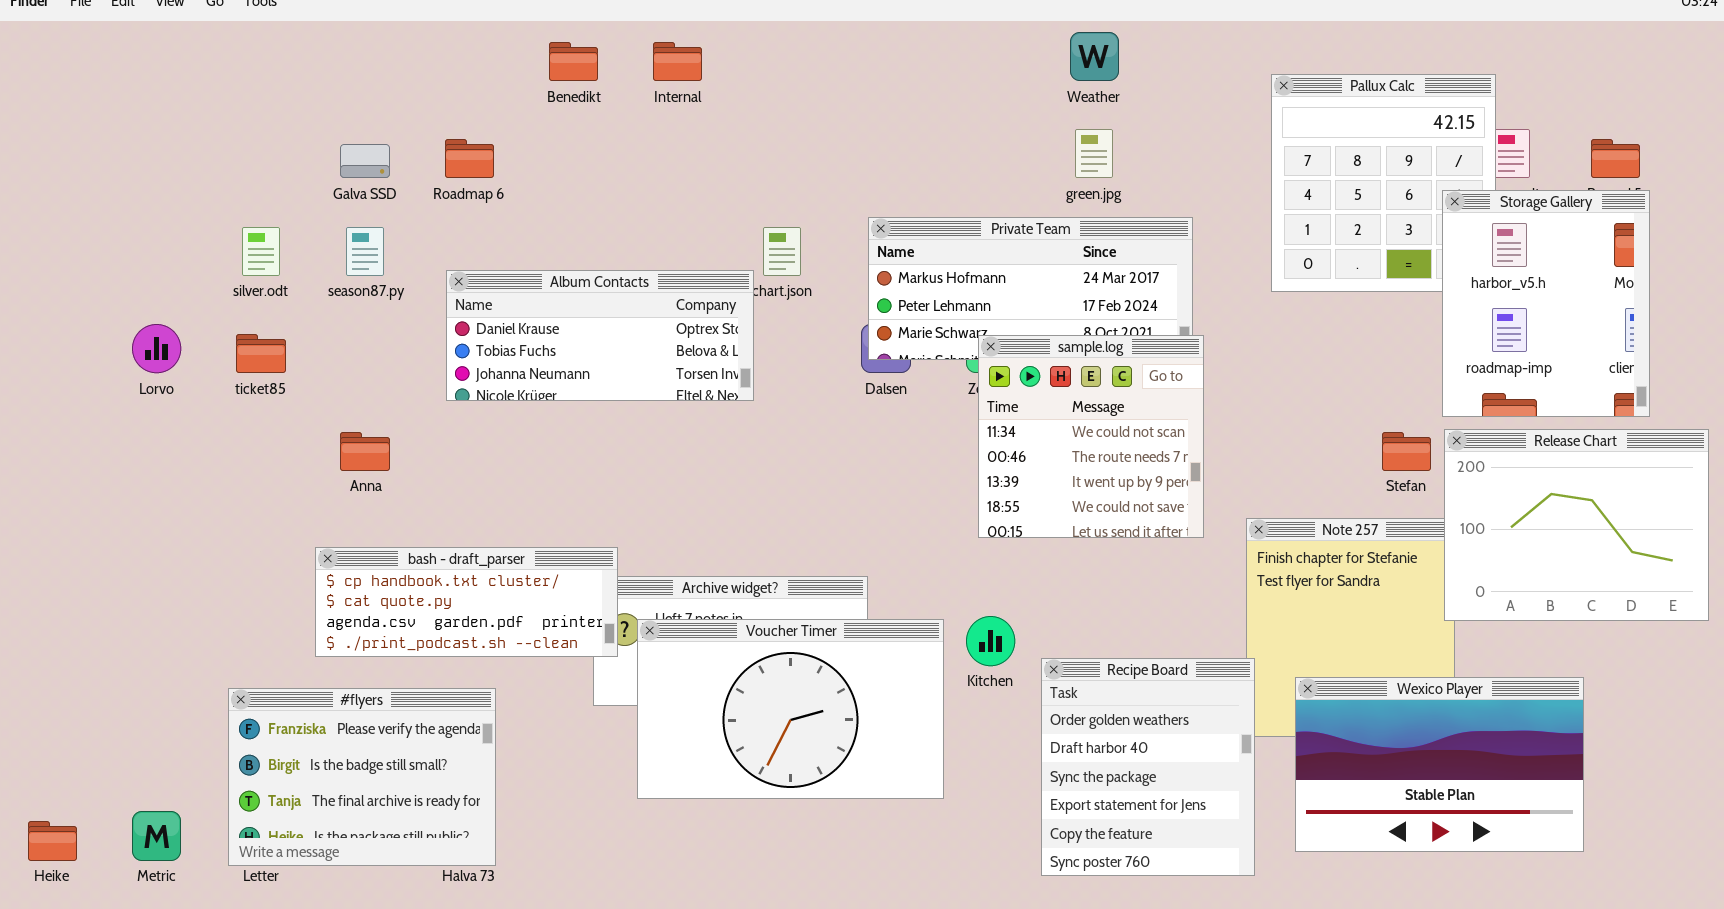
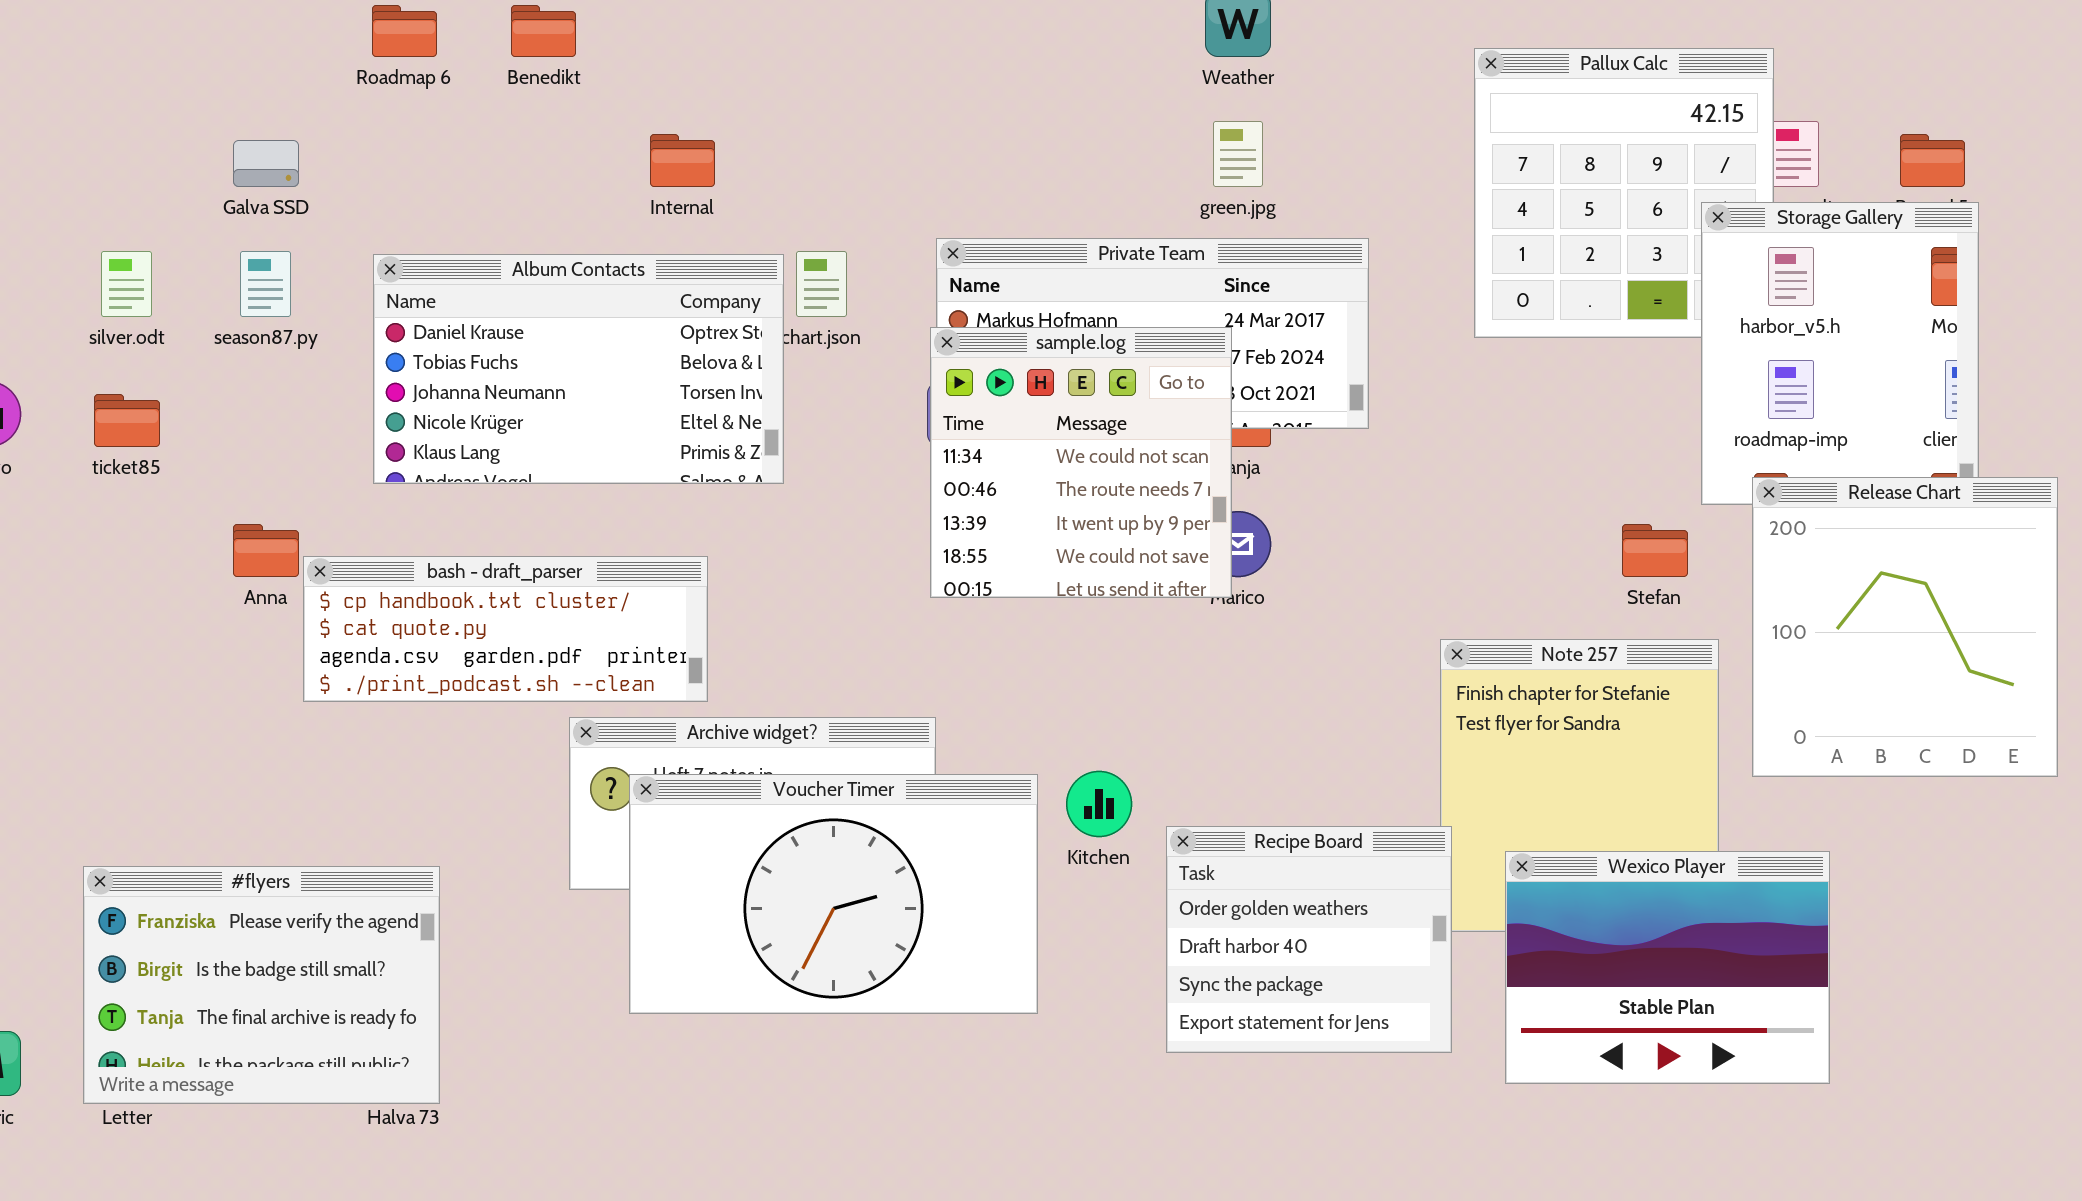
Internal: [653,42,702,81] -> [650,134,715,187], moved
Roadmap 6: [445,139,494,178] -> [372,5,437,57], moved
Album Contacts: [446,270,754,401] -> [373,254,784,484], resized
sample.log: [978,335,1204,538] -> [930,327,1232,598], moved
Release Chart: [1444,429,1709,621] -> [1752,477,2058,777], resized
bash - draft_parser: [315,547,618,657] -> [303,556,708,702], moved
Recipe Board: [1041,658,1255,876] -> [1166,826,1452,1053], resized
Wexico Player: [1295,677,1584,852] -> [1505,851,1830,1084], resized

